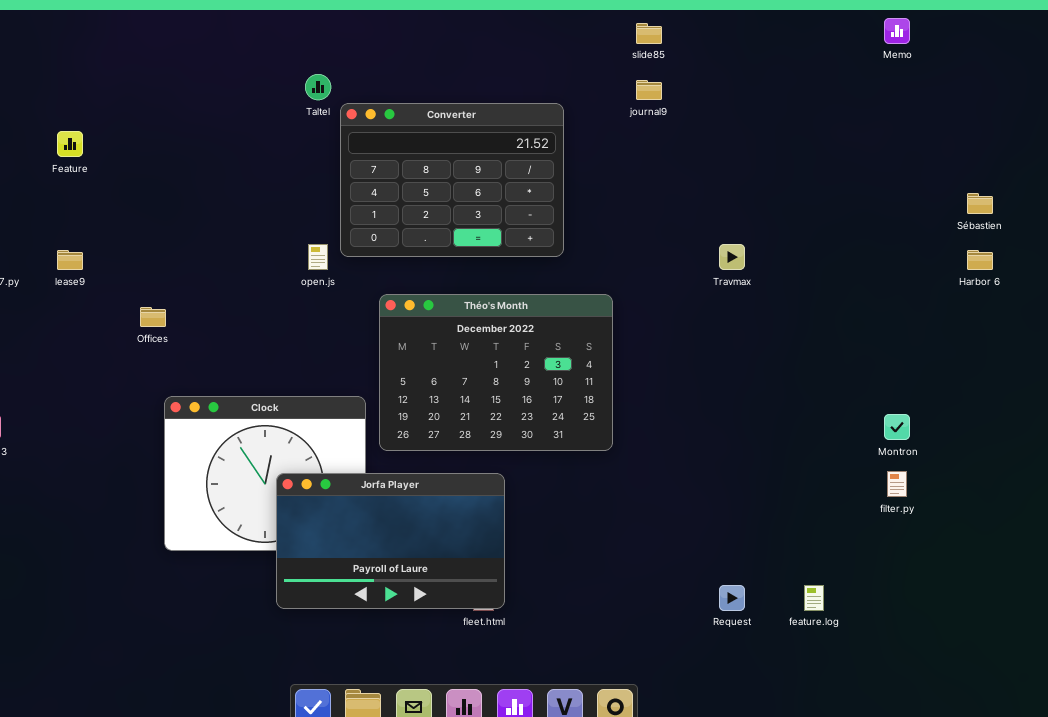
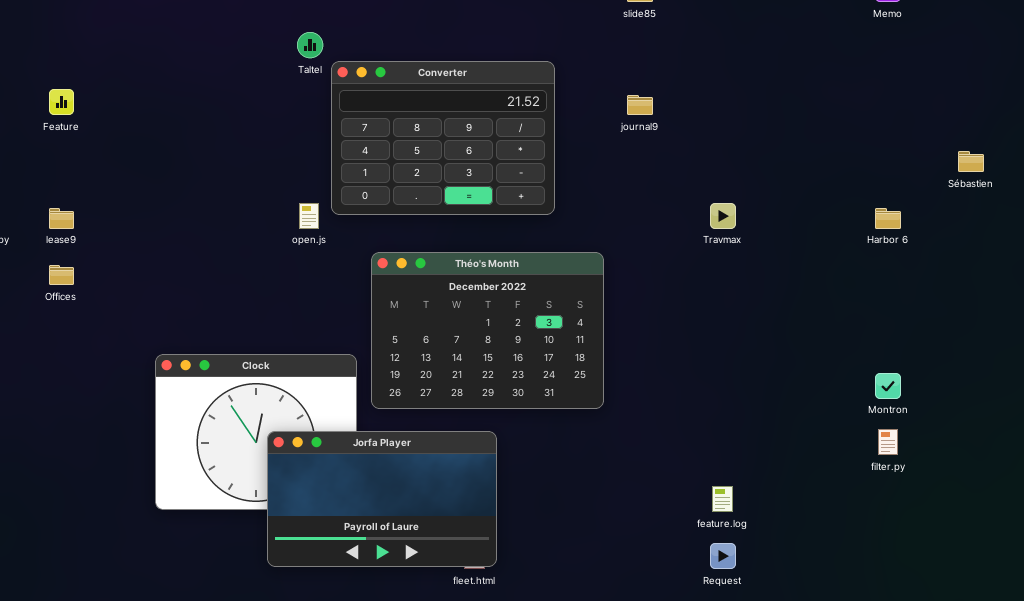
journal9: [636,80,662,100] -> [627,95,653,115], moved
Harbor 6: [967,250,993,270] -> [875,208,901,229], moved
Offices: [140,307,166,327] -> [49,265,74,285], moved
feature.log: [804,585,824,611] -> [712,486,733,512], moved

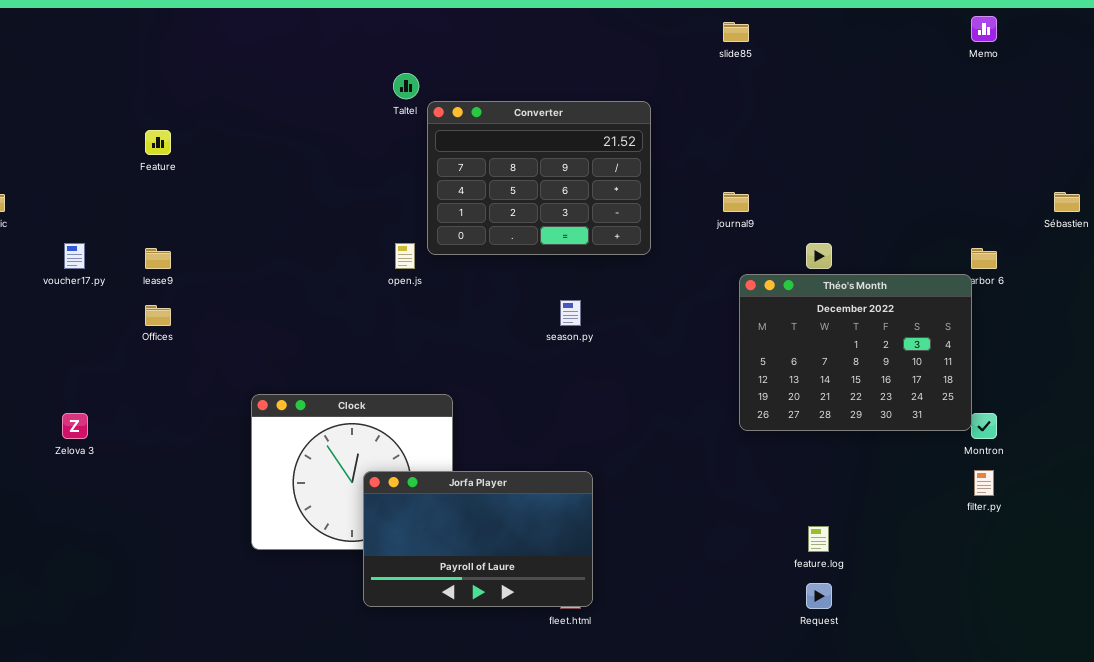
journal9: [627,95,653,115] -> [723,192,749,212], moved
Théo's Month: [371,252,604,409] -> [739,274,972,431], moved

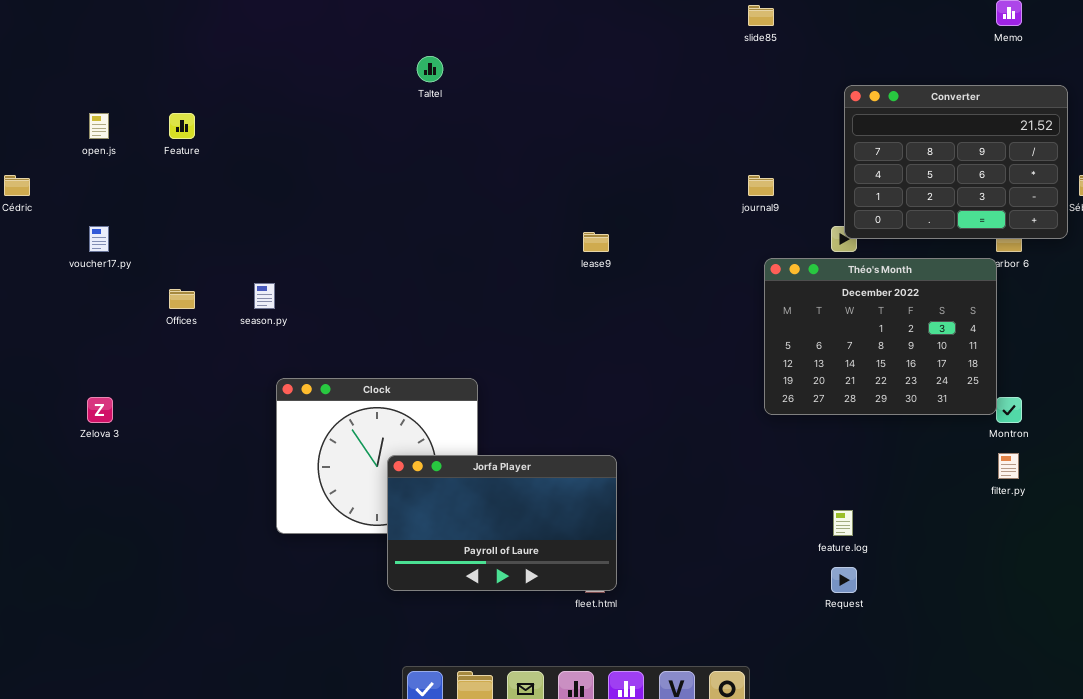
Converter: [427,101,651,255] -> [844,85,1068,239], moved
open.js: [395,243,415,269] -> [89,113,109,139], moved
lease9: [145,248,171,269] -> [583,232,609,252], moved
season.py: [560,300,581,326] -> [254,283,275,309], moved

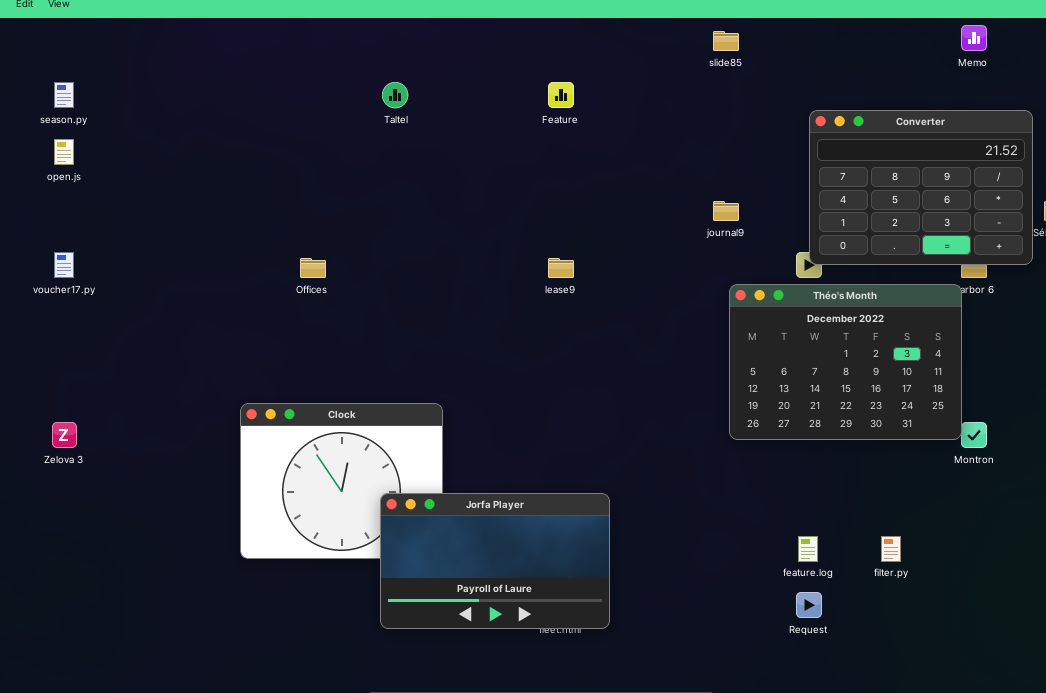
Feature: [169,113,195,139] -> [548,82,574,108], moved
season.py: [254,283,275,309] -> [54,82,74,108], moved
Offices: [169,289,195,309] -> [300,258,326,278], moved
filter.py: [998,453,1019,479] -> [881,536,901,562], moved
Jorfa Player: [387,455,617,591] -> [380,493,610,629], moved

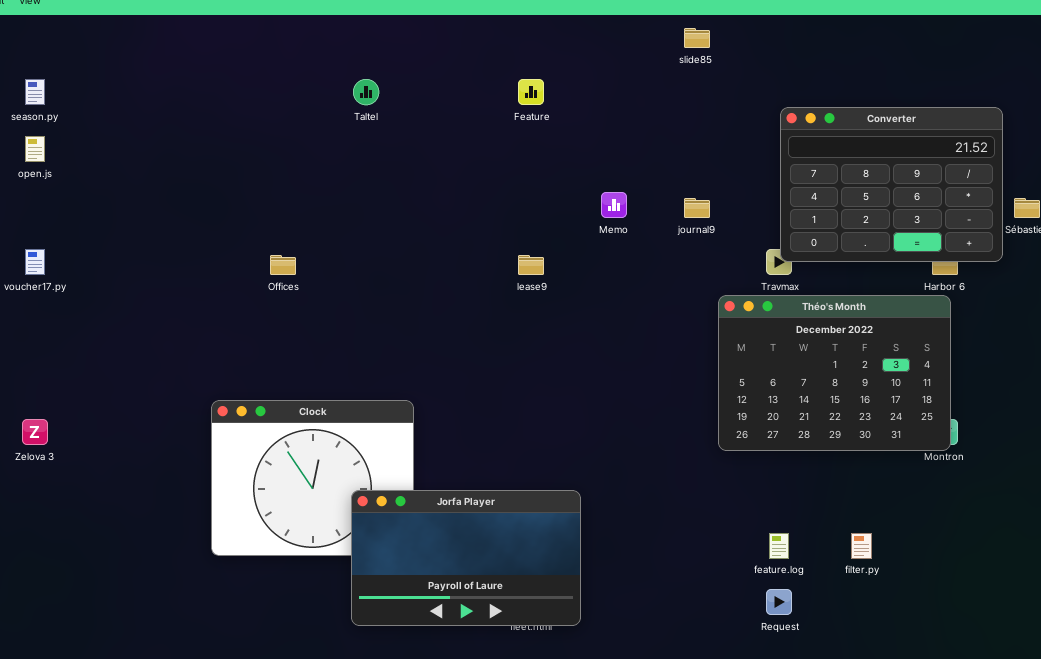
Memo: [961,25,987,51] -> [601,192,627,218], moved
Théo's Month: [729,284,962,440] -> [718,295,951,451], moved

